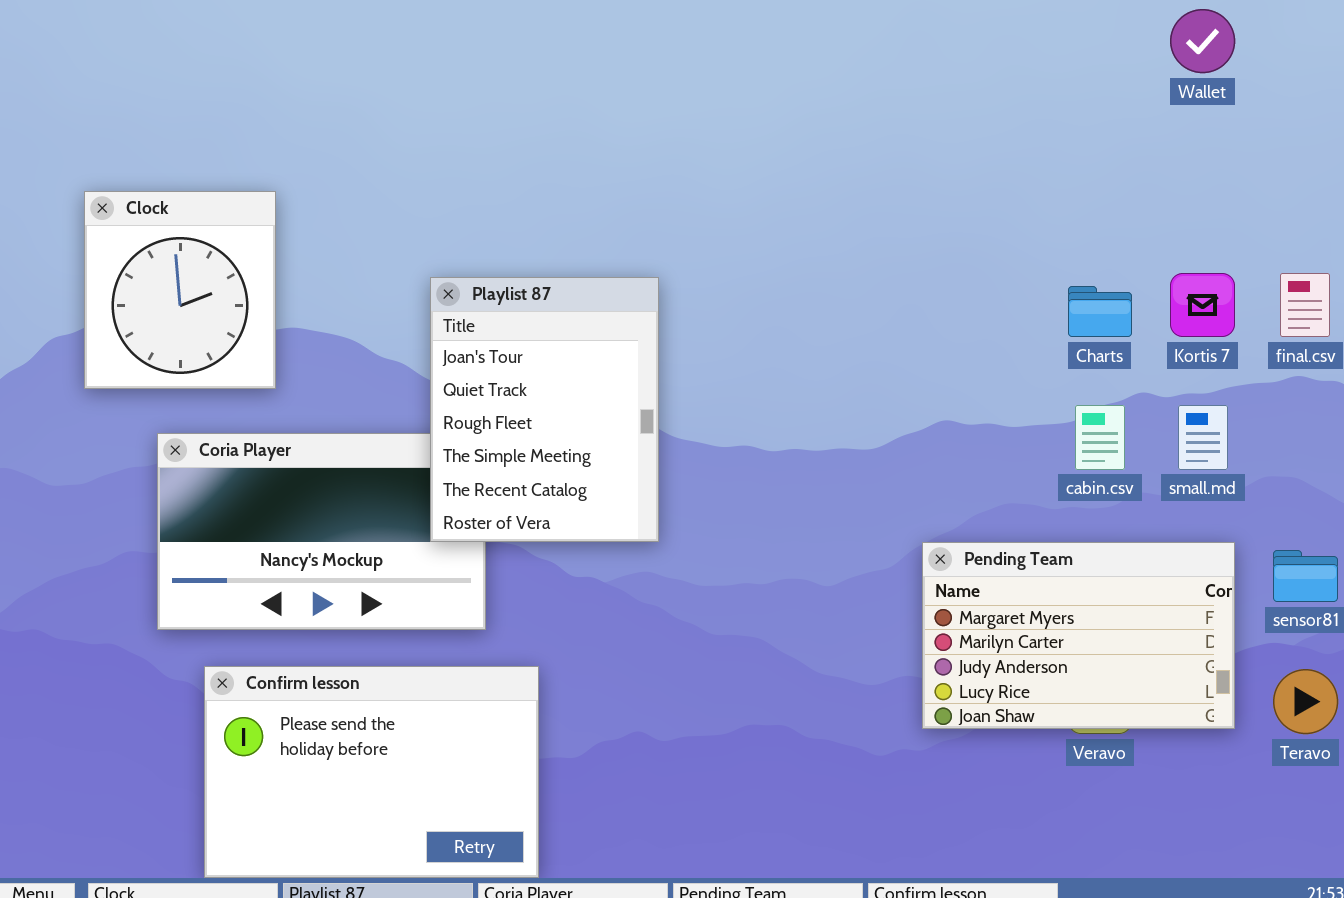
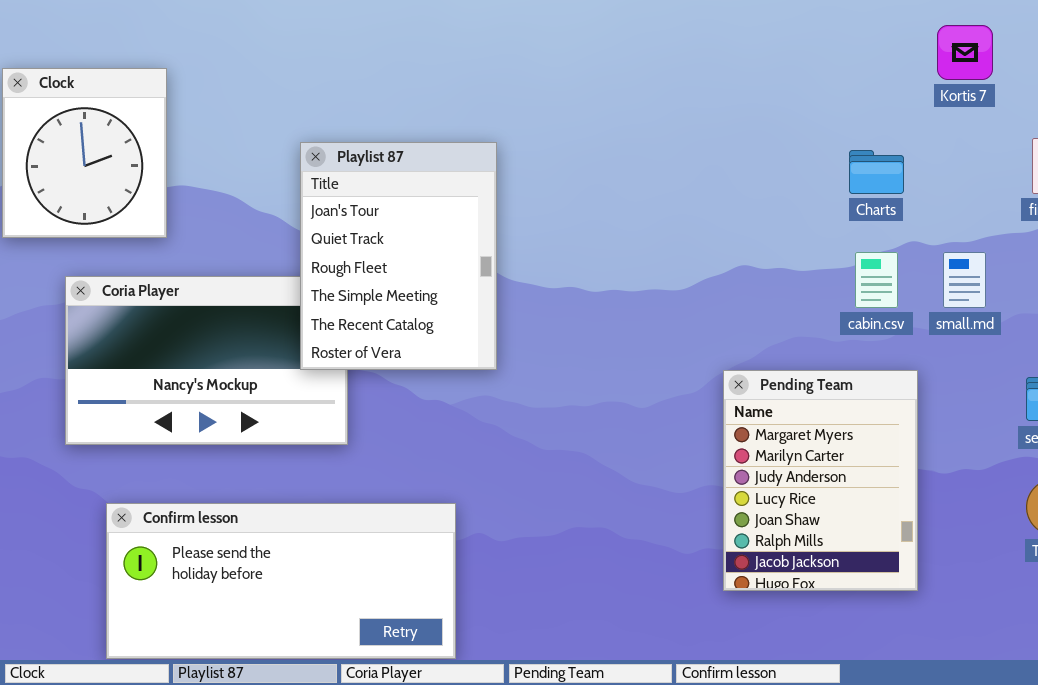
Kortis 7: [1170,273,1235,337] -> [937,25,993,80], moved
Pending Team: [922,542,1235,729] -> [723,370,918,591], resized
Confirm lesson: [204,666,539,878] -> [106,503,456,659], resized

